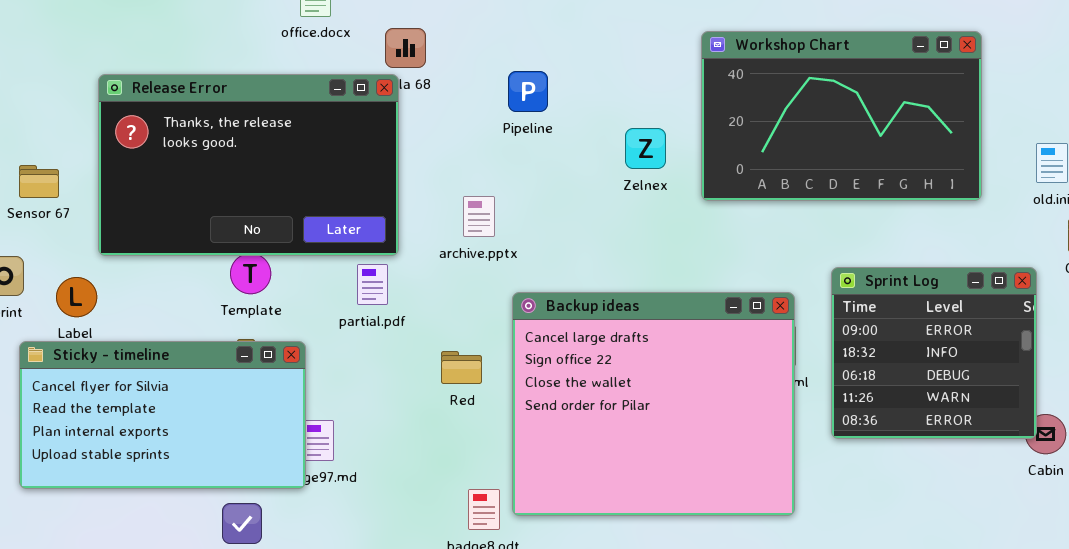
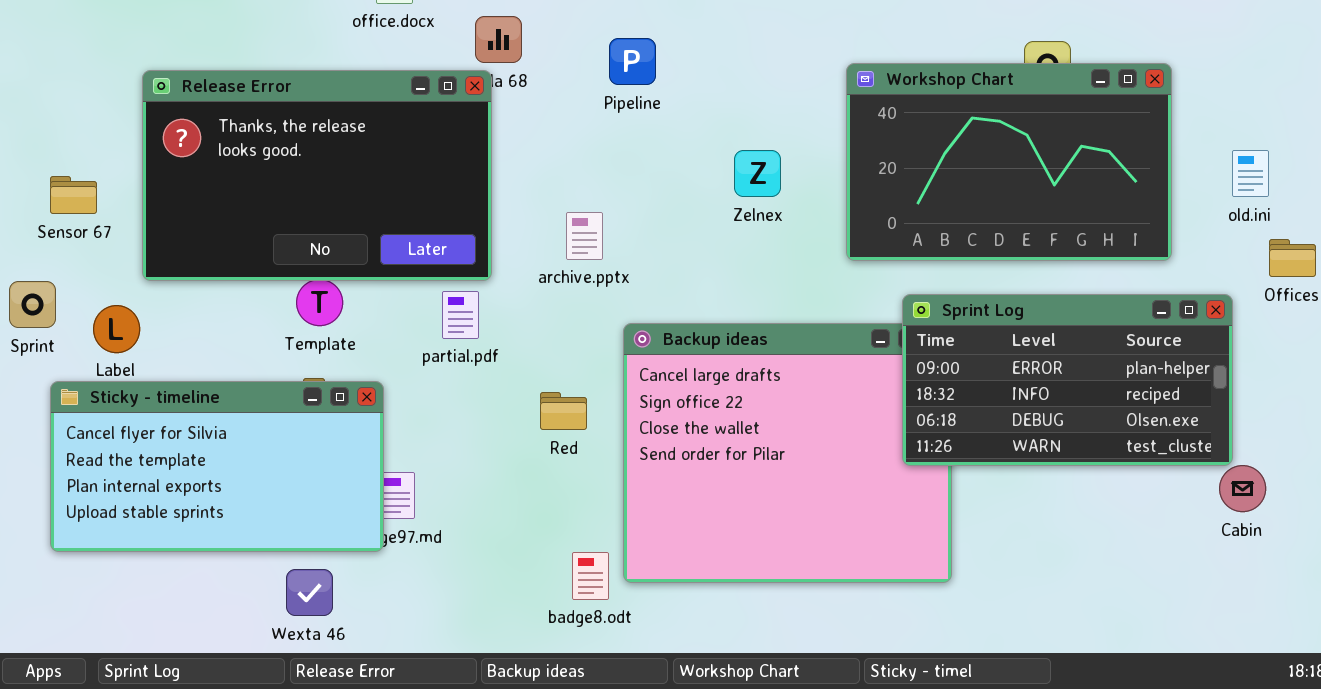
Workshop Chart: [701,31,982,201] -> [846,63,1172,261], moved
Pipeline: [508,71,548,112] -> [609,38,656,85], moved
Zelnex: [625,128,666,169] -> [734,150,781,197], moved
Sprint Log: [831,267,1037,439] -> [902,294,1233,466], resized

